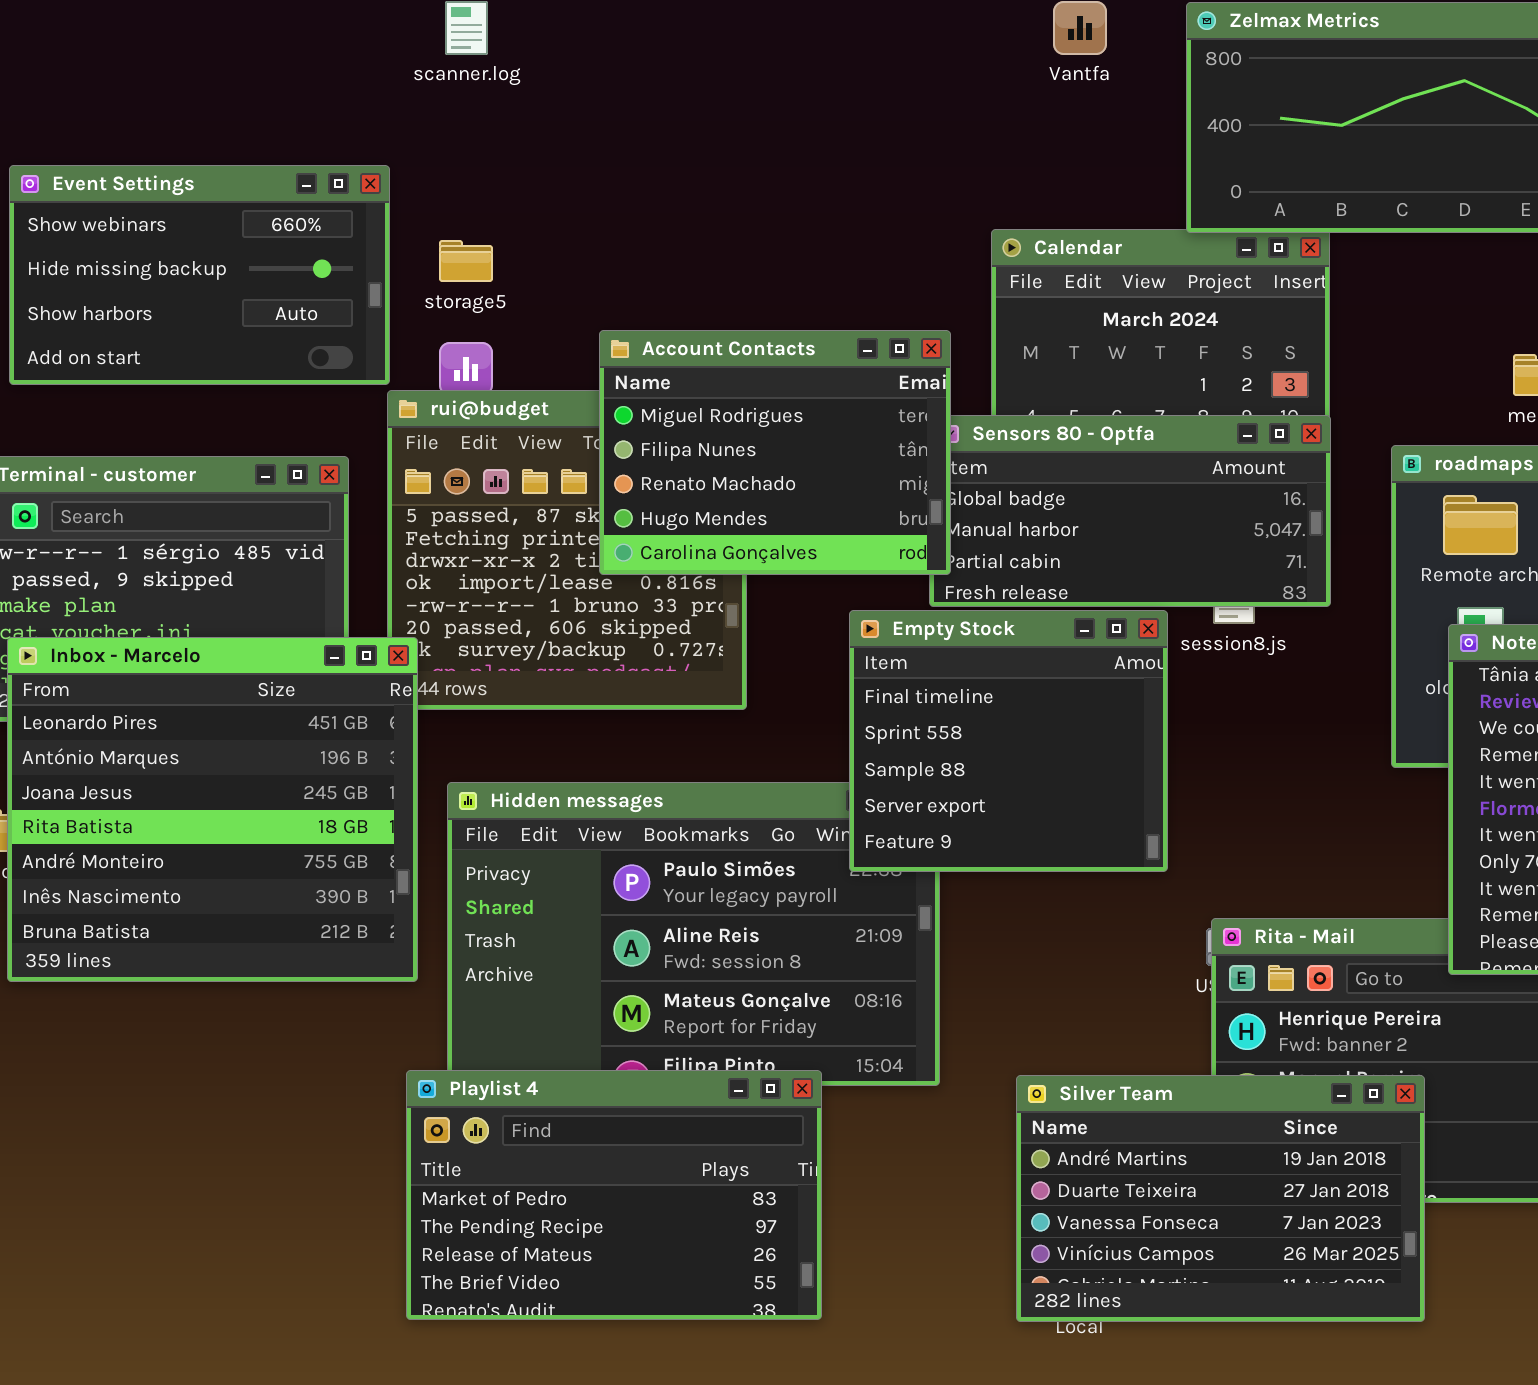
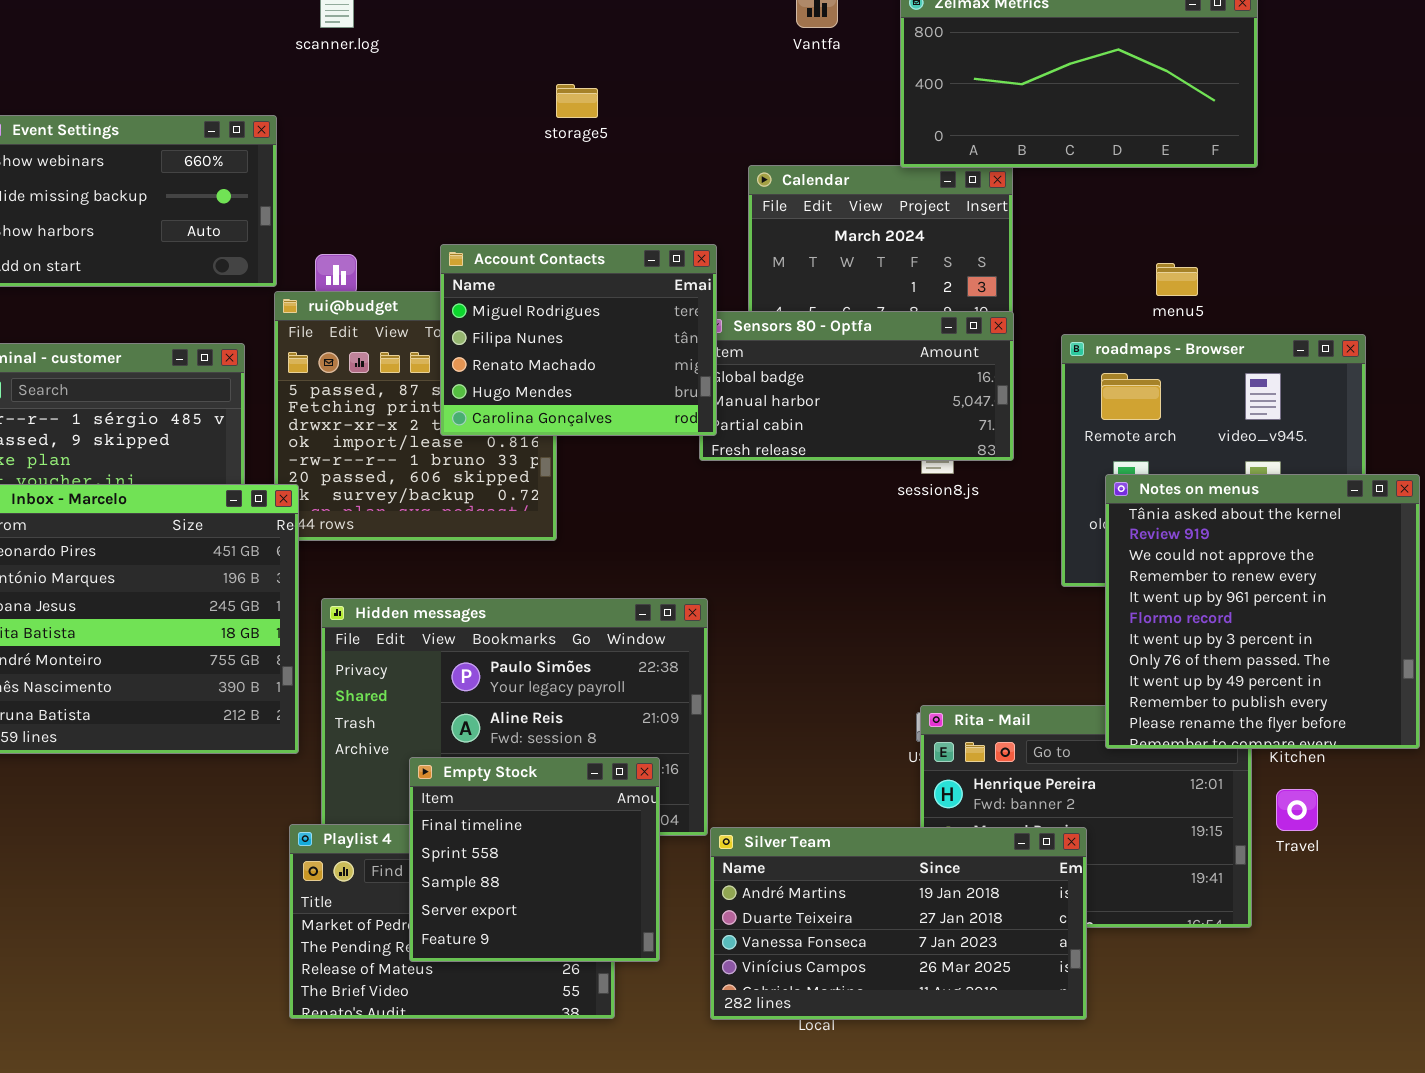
storage5: [439,240,493,282] -> [556,84,598,118], moved
Empty Stock: [849,610,1168,872] -> [409,757,660,962], moved
Silver Team: [1016,1075,1425,1322] -> [710,827,1087,1020], resized

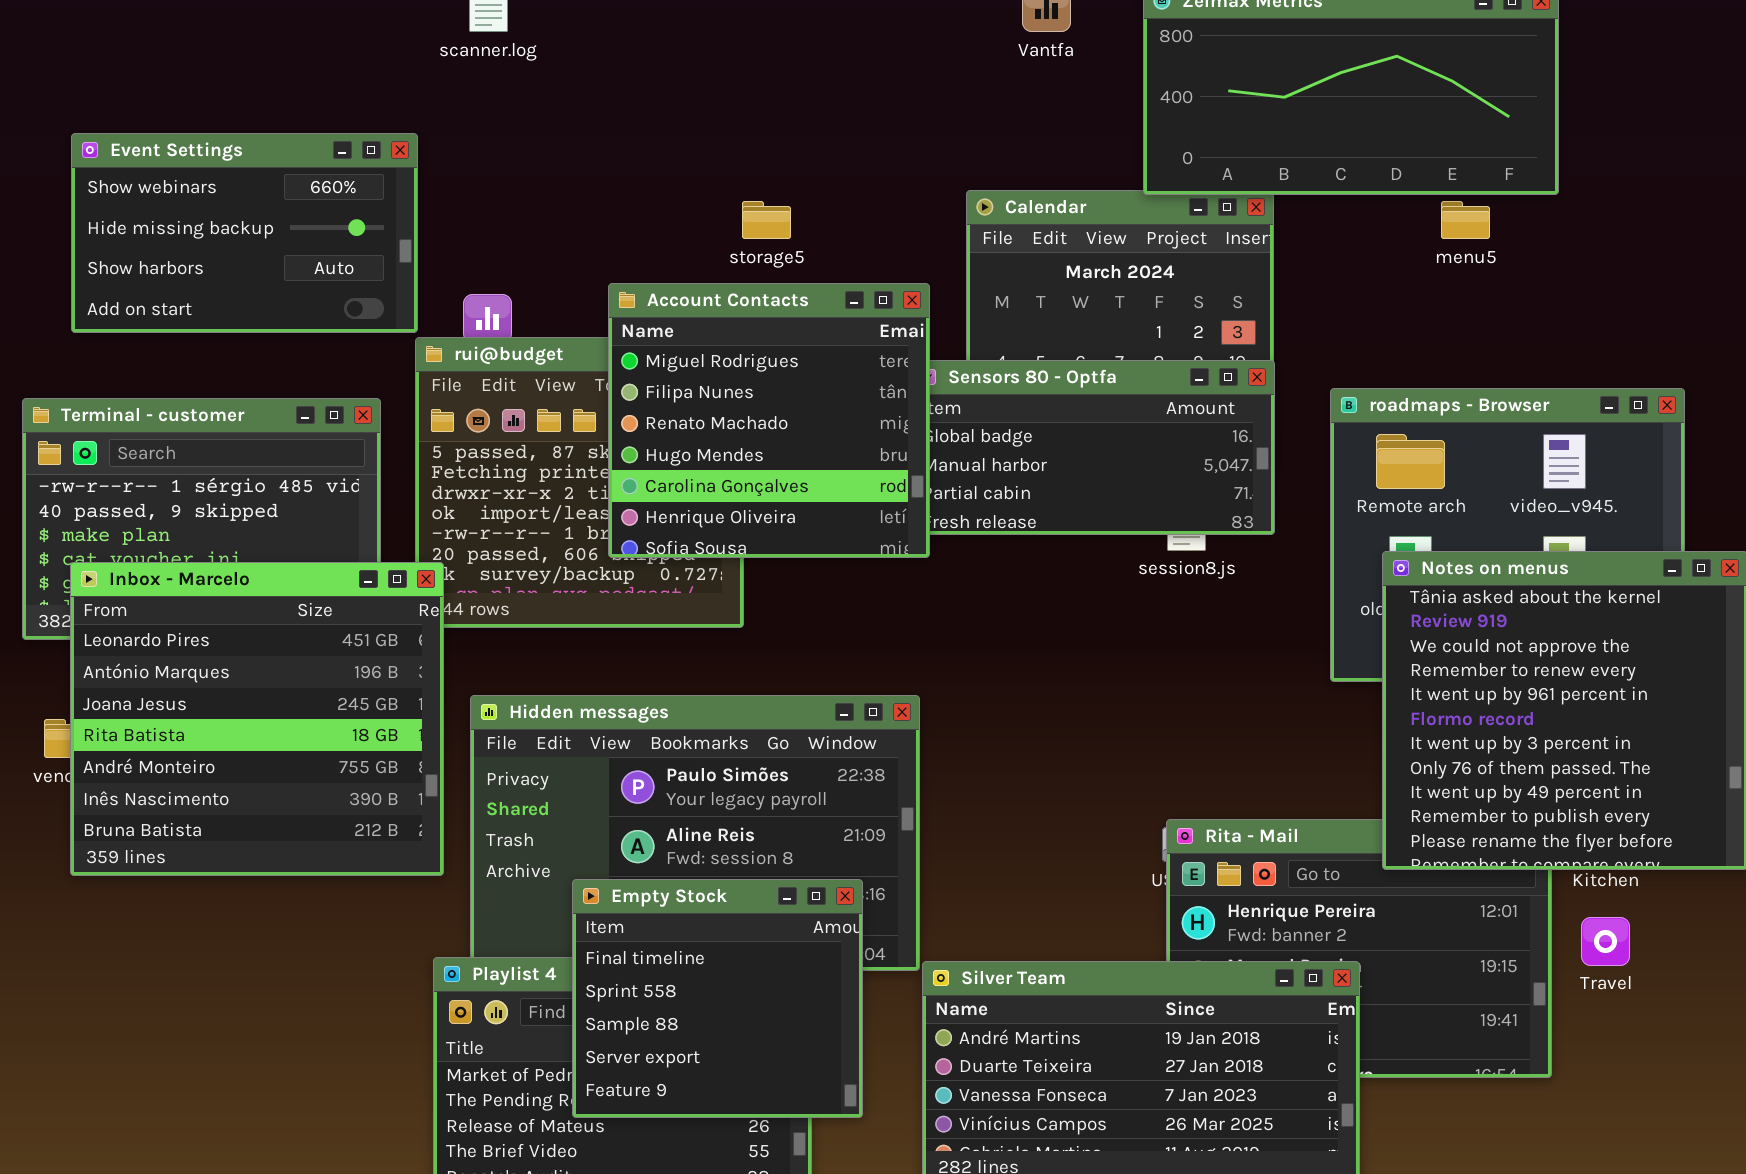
storage5: [556,84,598,118] -> [742,201,791,239], moved
Account Contacts: [440,244,717,436] -> [608,283,930,558], resized
menu5: [1156,263,1198,296] -> [1441,201,1490,239], moved

